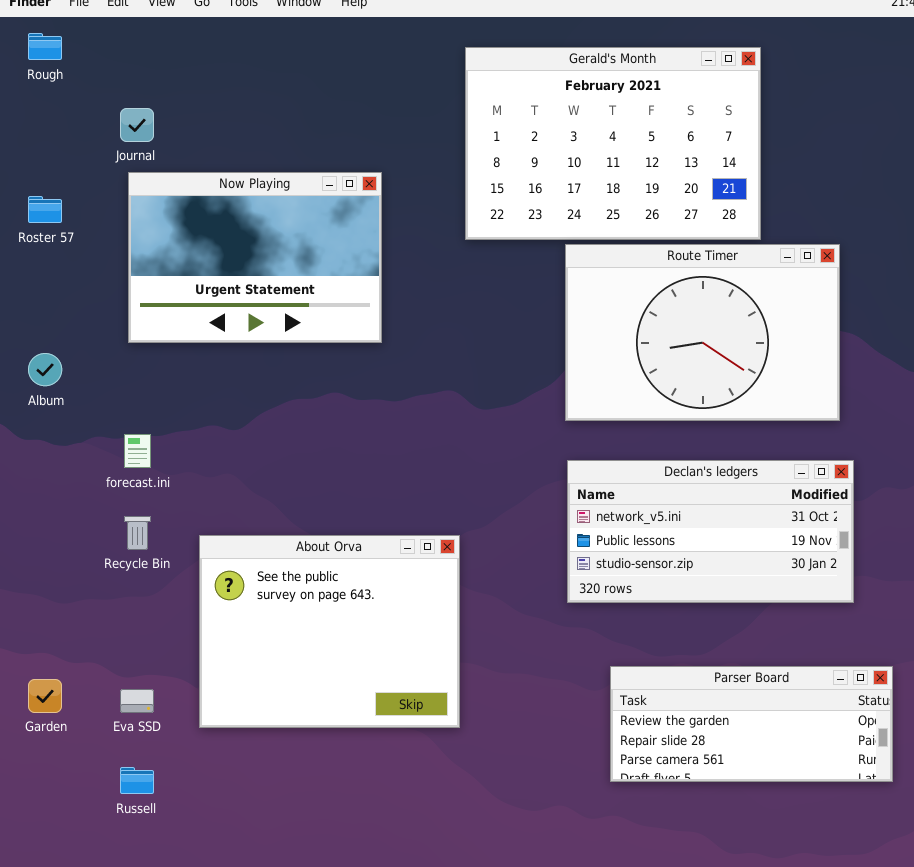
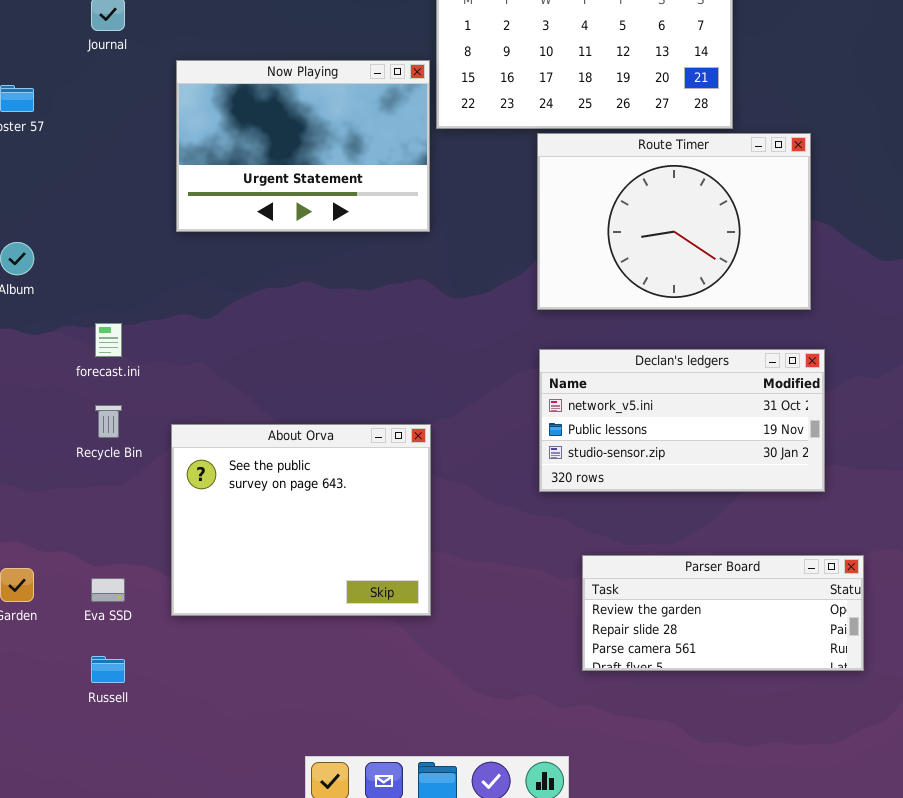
Now Playing: [128,172,382,343] -> [176,60,430,232], moved

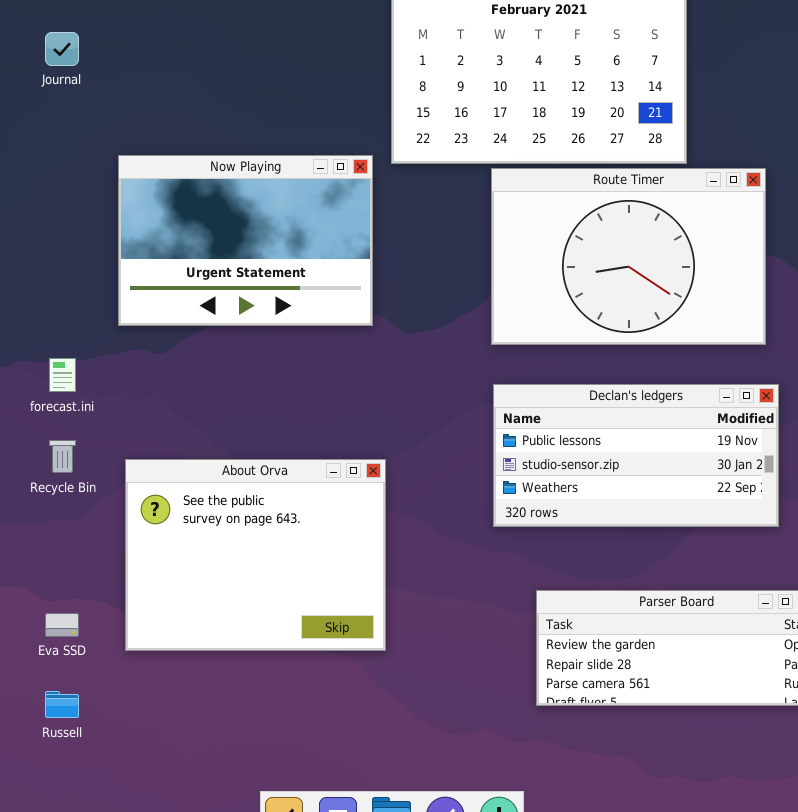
Now Playing: [176,60,430,232] -> [118,155,373,326], moved
Declan's ledgers: [539,349,825,492] -> [493,384,779,527], scrolled down 1 row

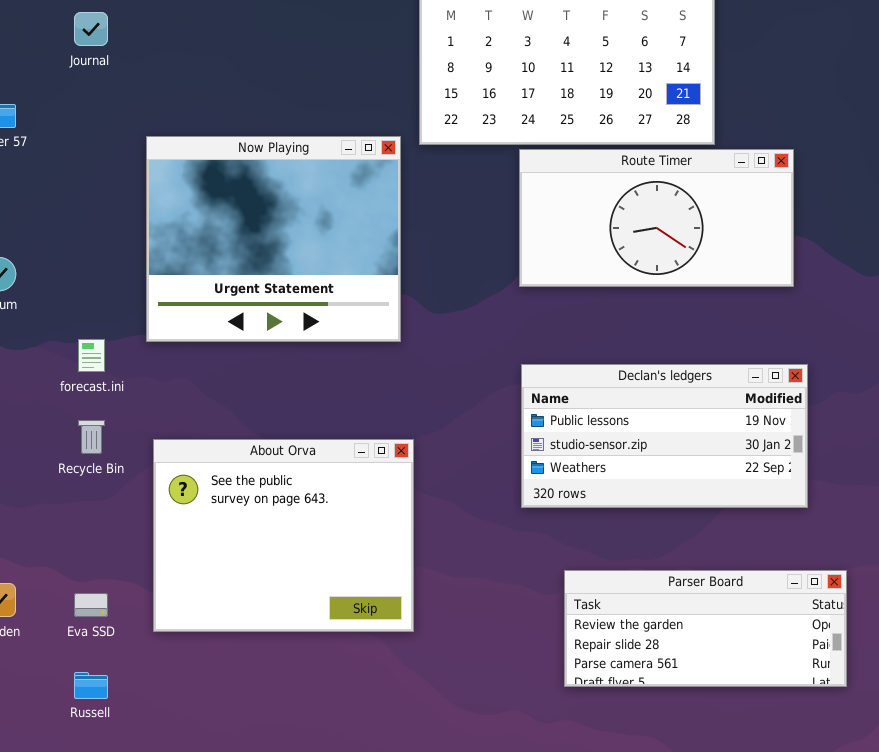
Now Playing: [118,155,373,326] -> [146,136,401,342], resized
Route Timer: [491,168,766,345] -> [519,149,794,287], resized

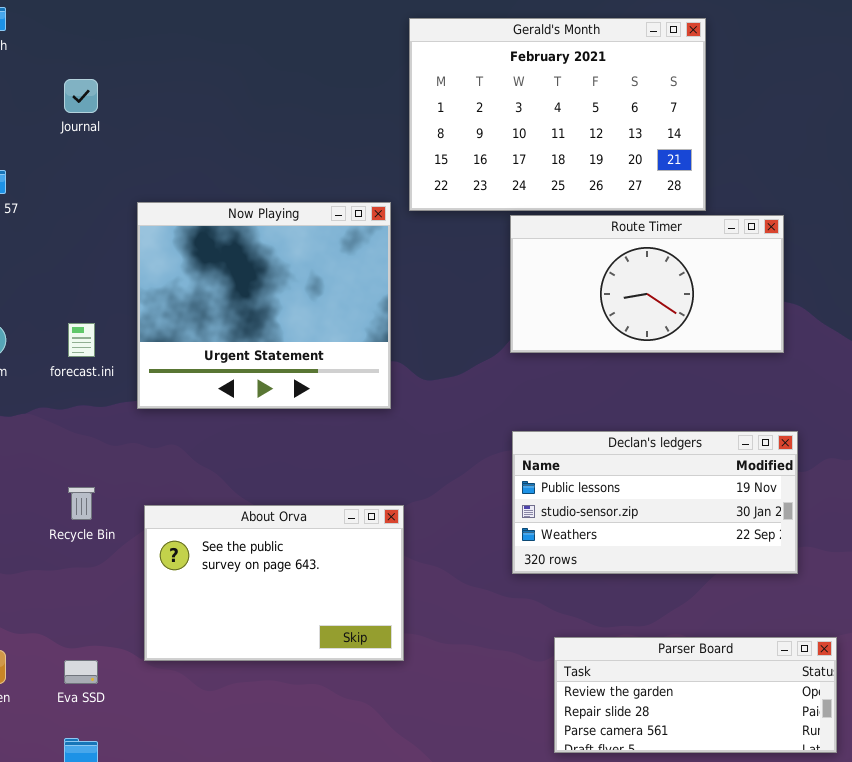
forecast.ini: [78,339,105,372] -> [68,323,95,357], moved
About Orva: [153,439,414,632] -> [144,505,404,661], resized

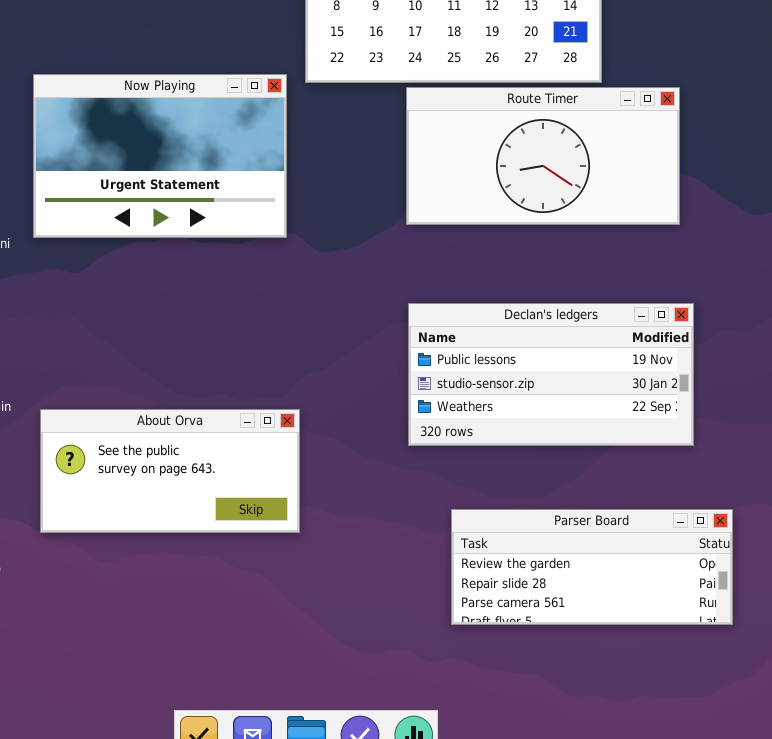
Now Playing: [137,202,391,409] -> [33,74,287,238], resized
About Orva: [144,505,404,661] -> [40,409,300,533], resized

